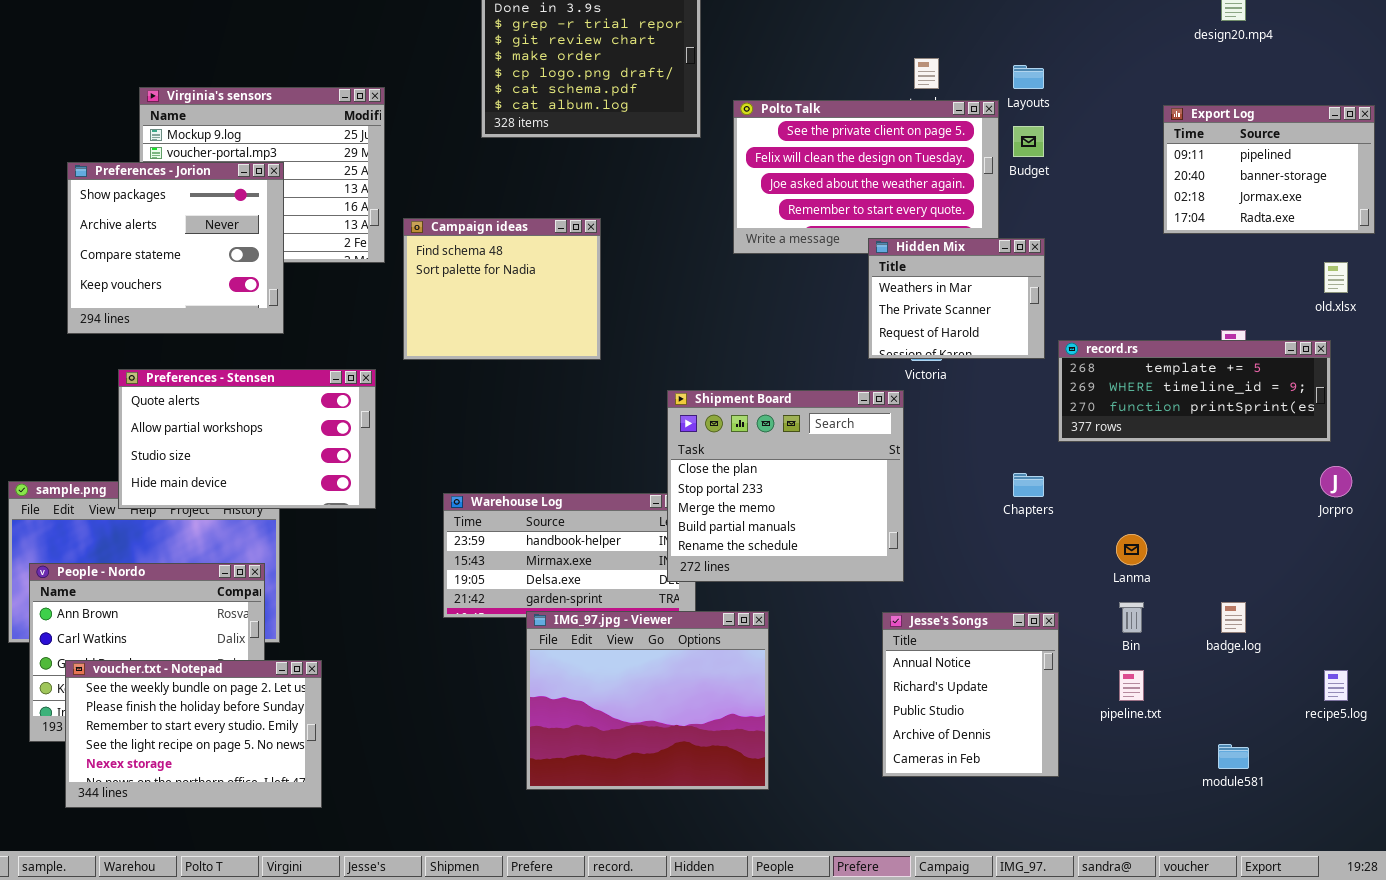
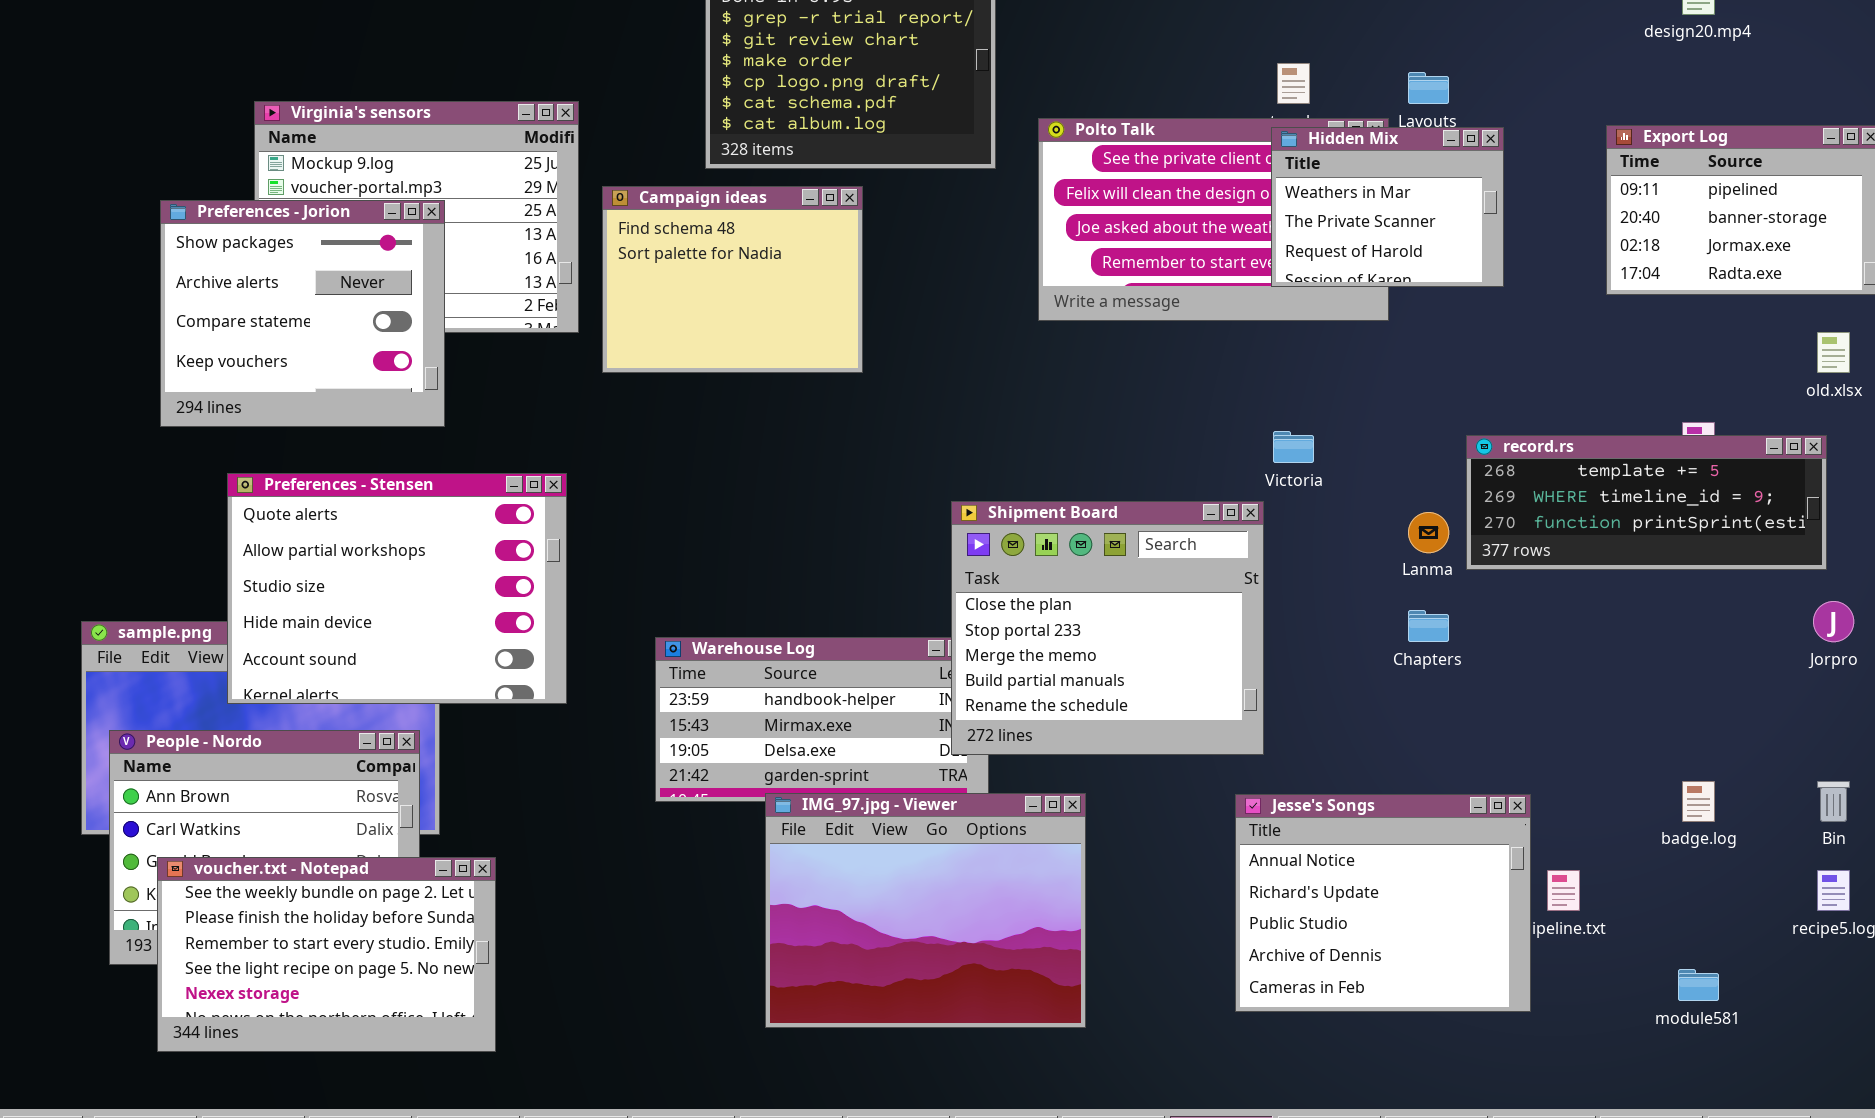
Campaign ideas: [403,218,601,360] -> [602,186,863,373], moved
Hidden Mix: [868,238,1045,359] -> [1271,127,1504,287], moved
Preferences - Stensen: [118,369,376,509] -> [227,473,567,704], resized
Lanma: [1116,534,1147,565] -> [1408,512,1449,553], moved
Bin: [1119,602,1144,633] -> [1817,781,1850,822], moved
Jesse's Songs: [882,612,1059,777] -> [1235,794,1531,1012], resized

